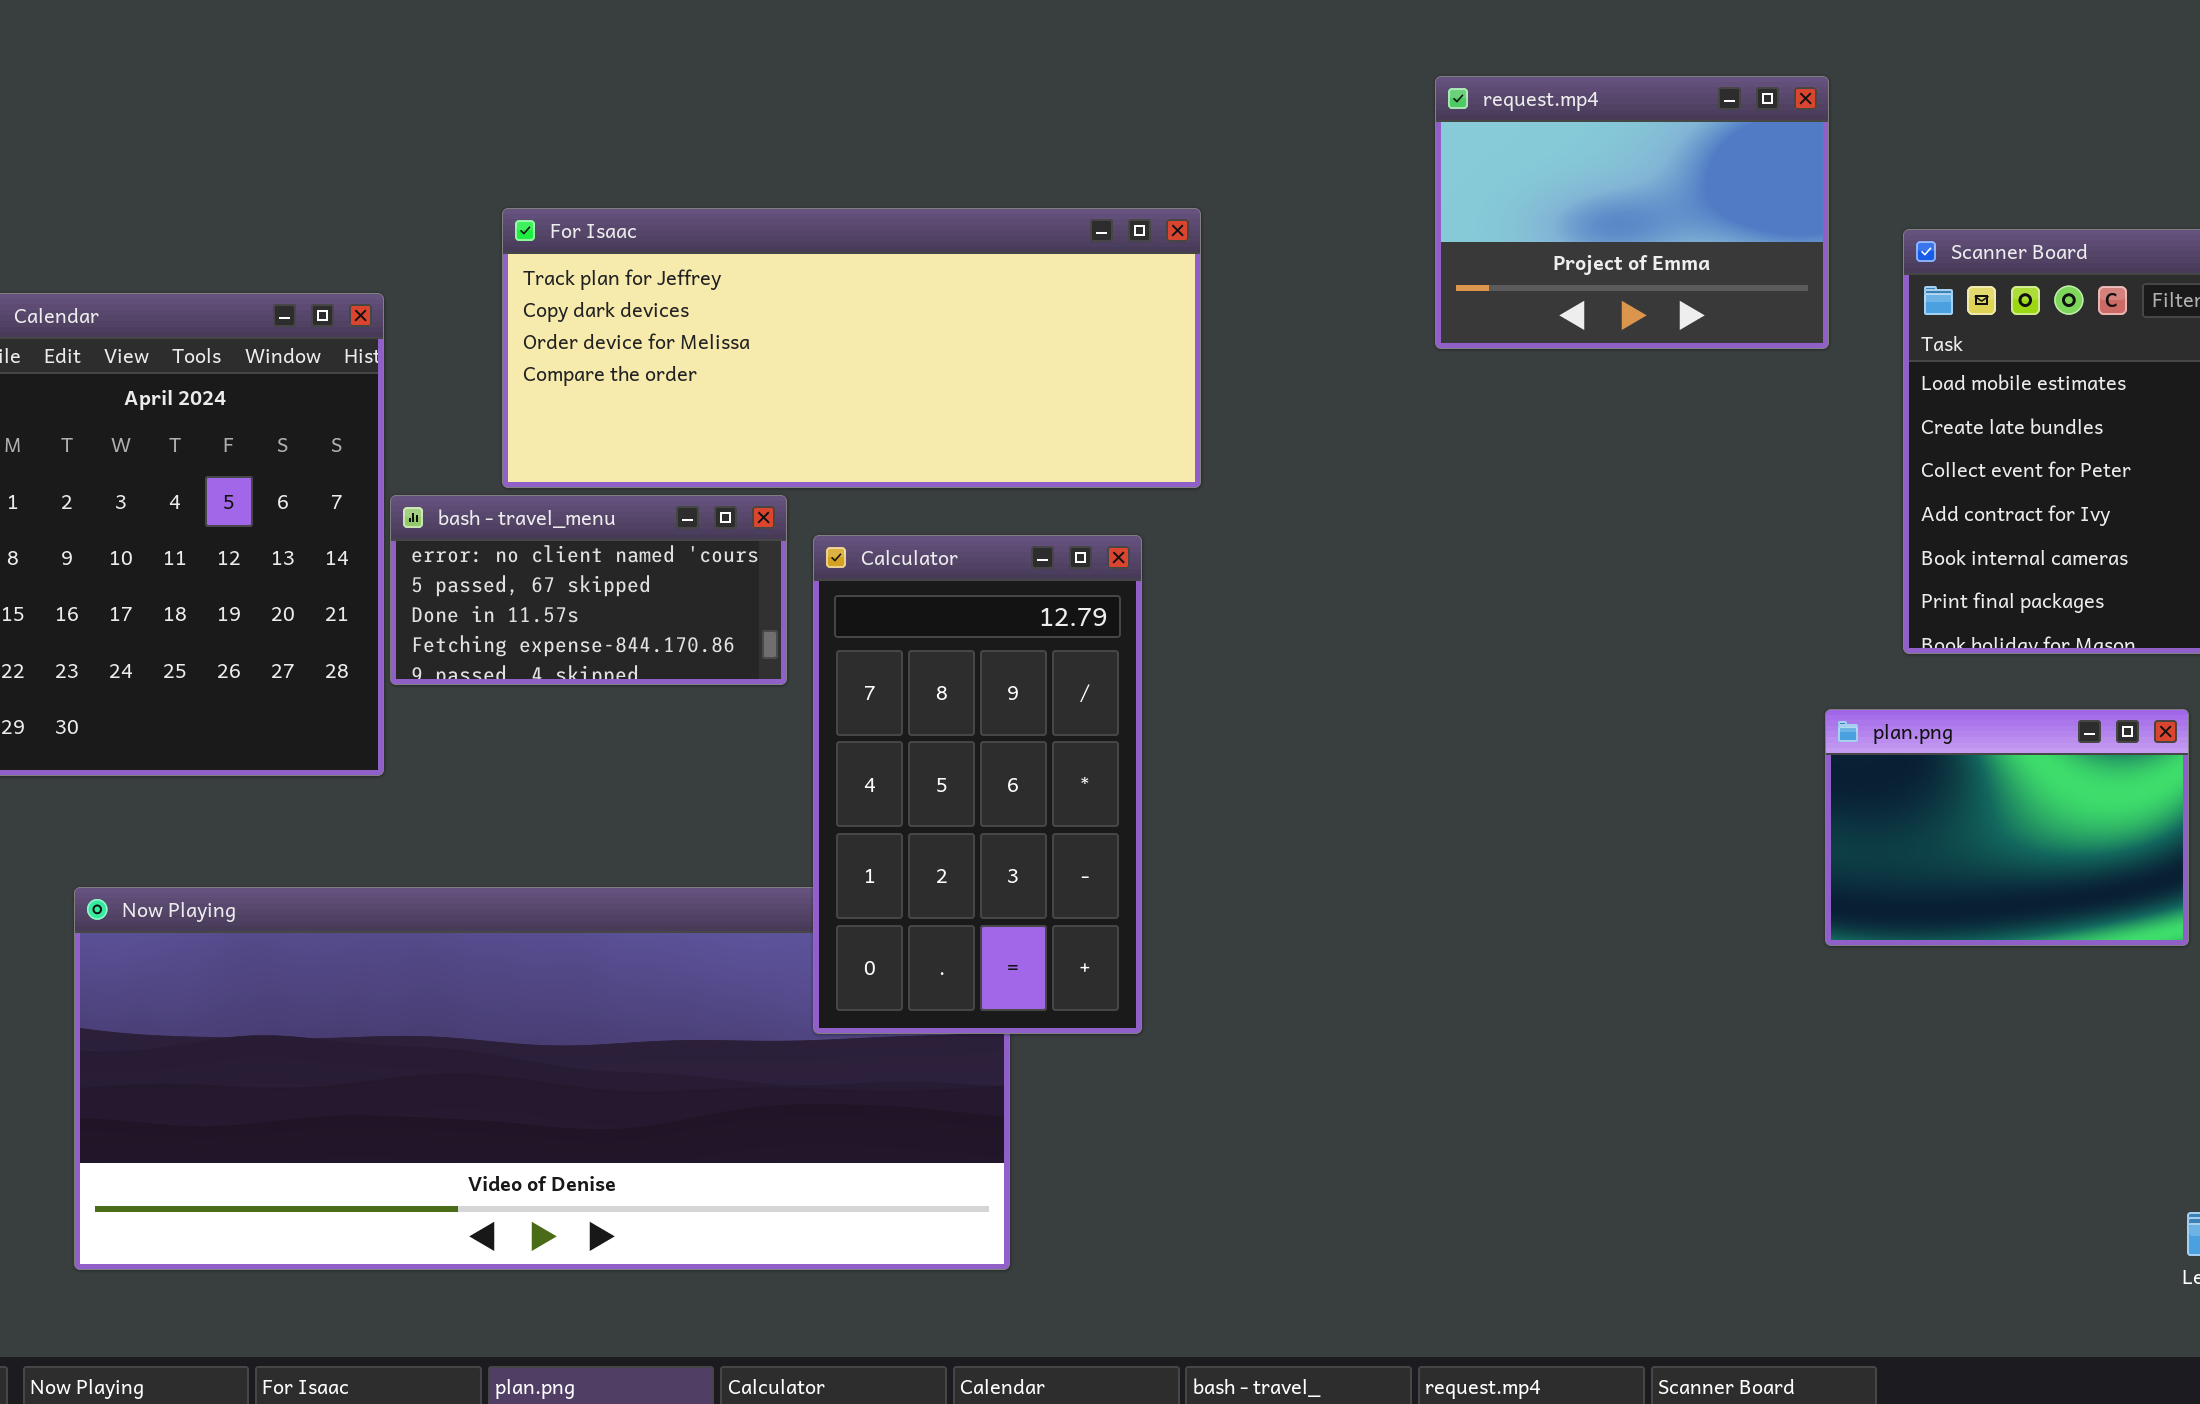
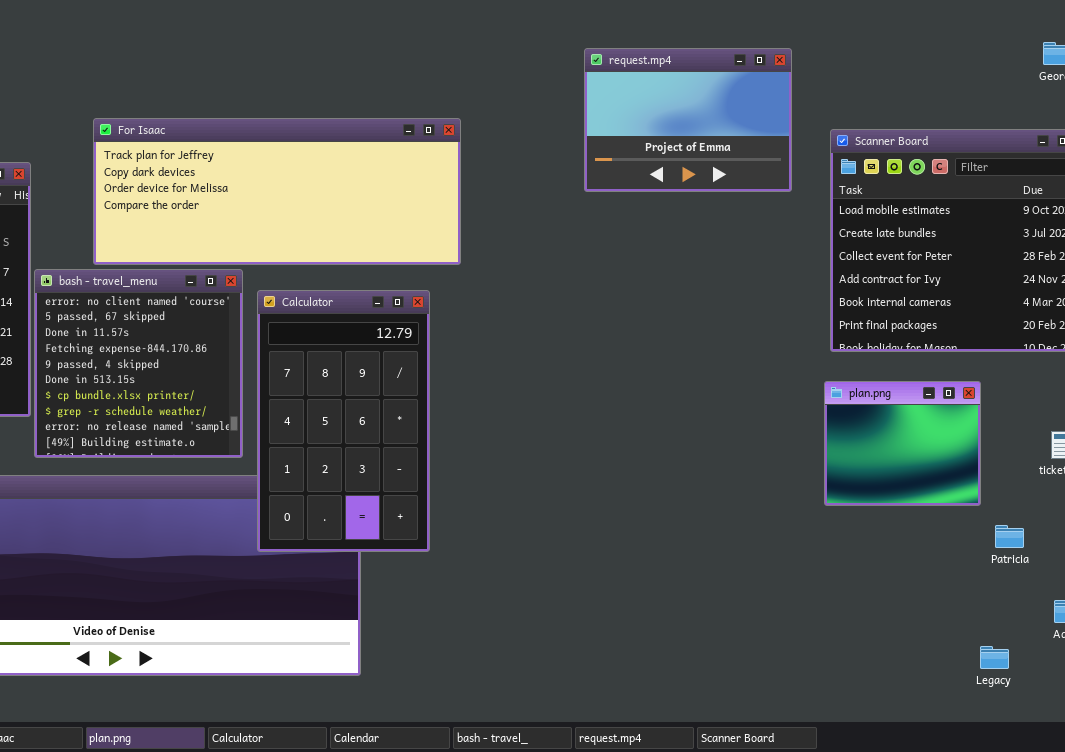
bash - travel_menu: [390,495,787,685] -> [34,269,243,458], resized
plan.png: [1825,709,2189,946] -> [824,381,981,506], resized

